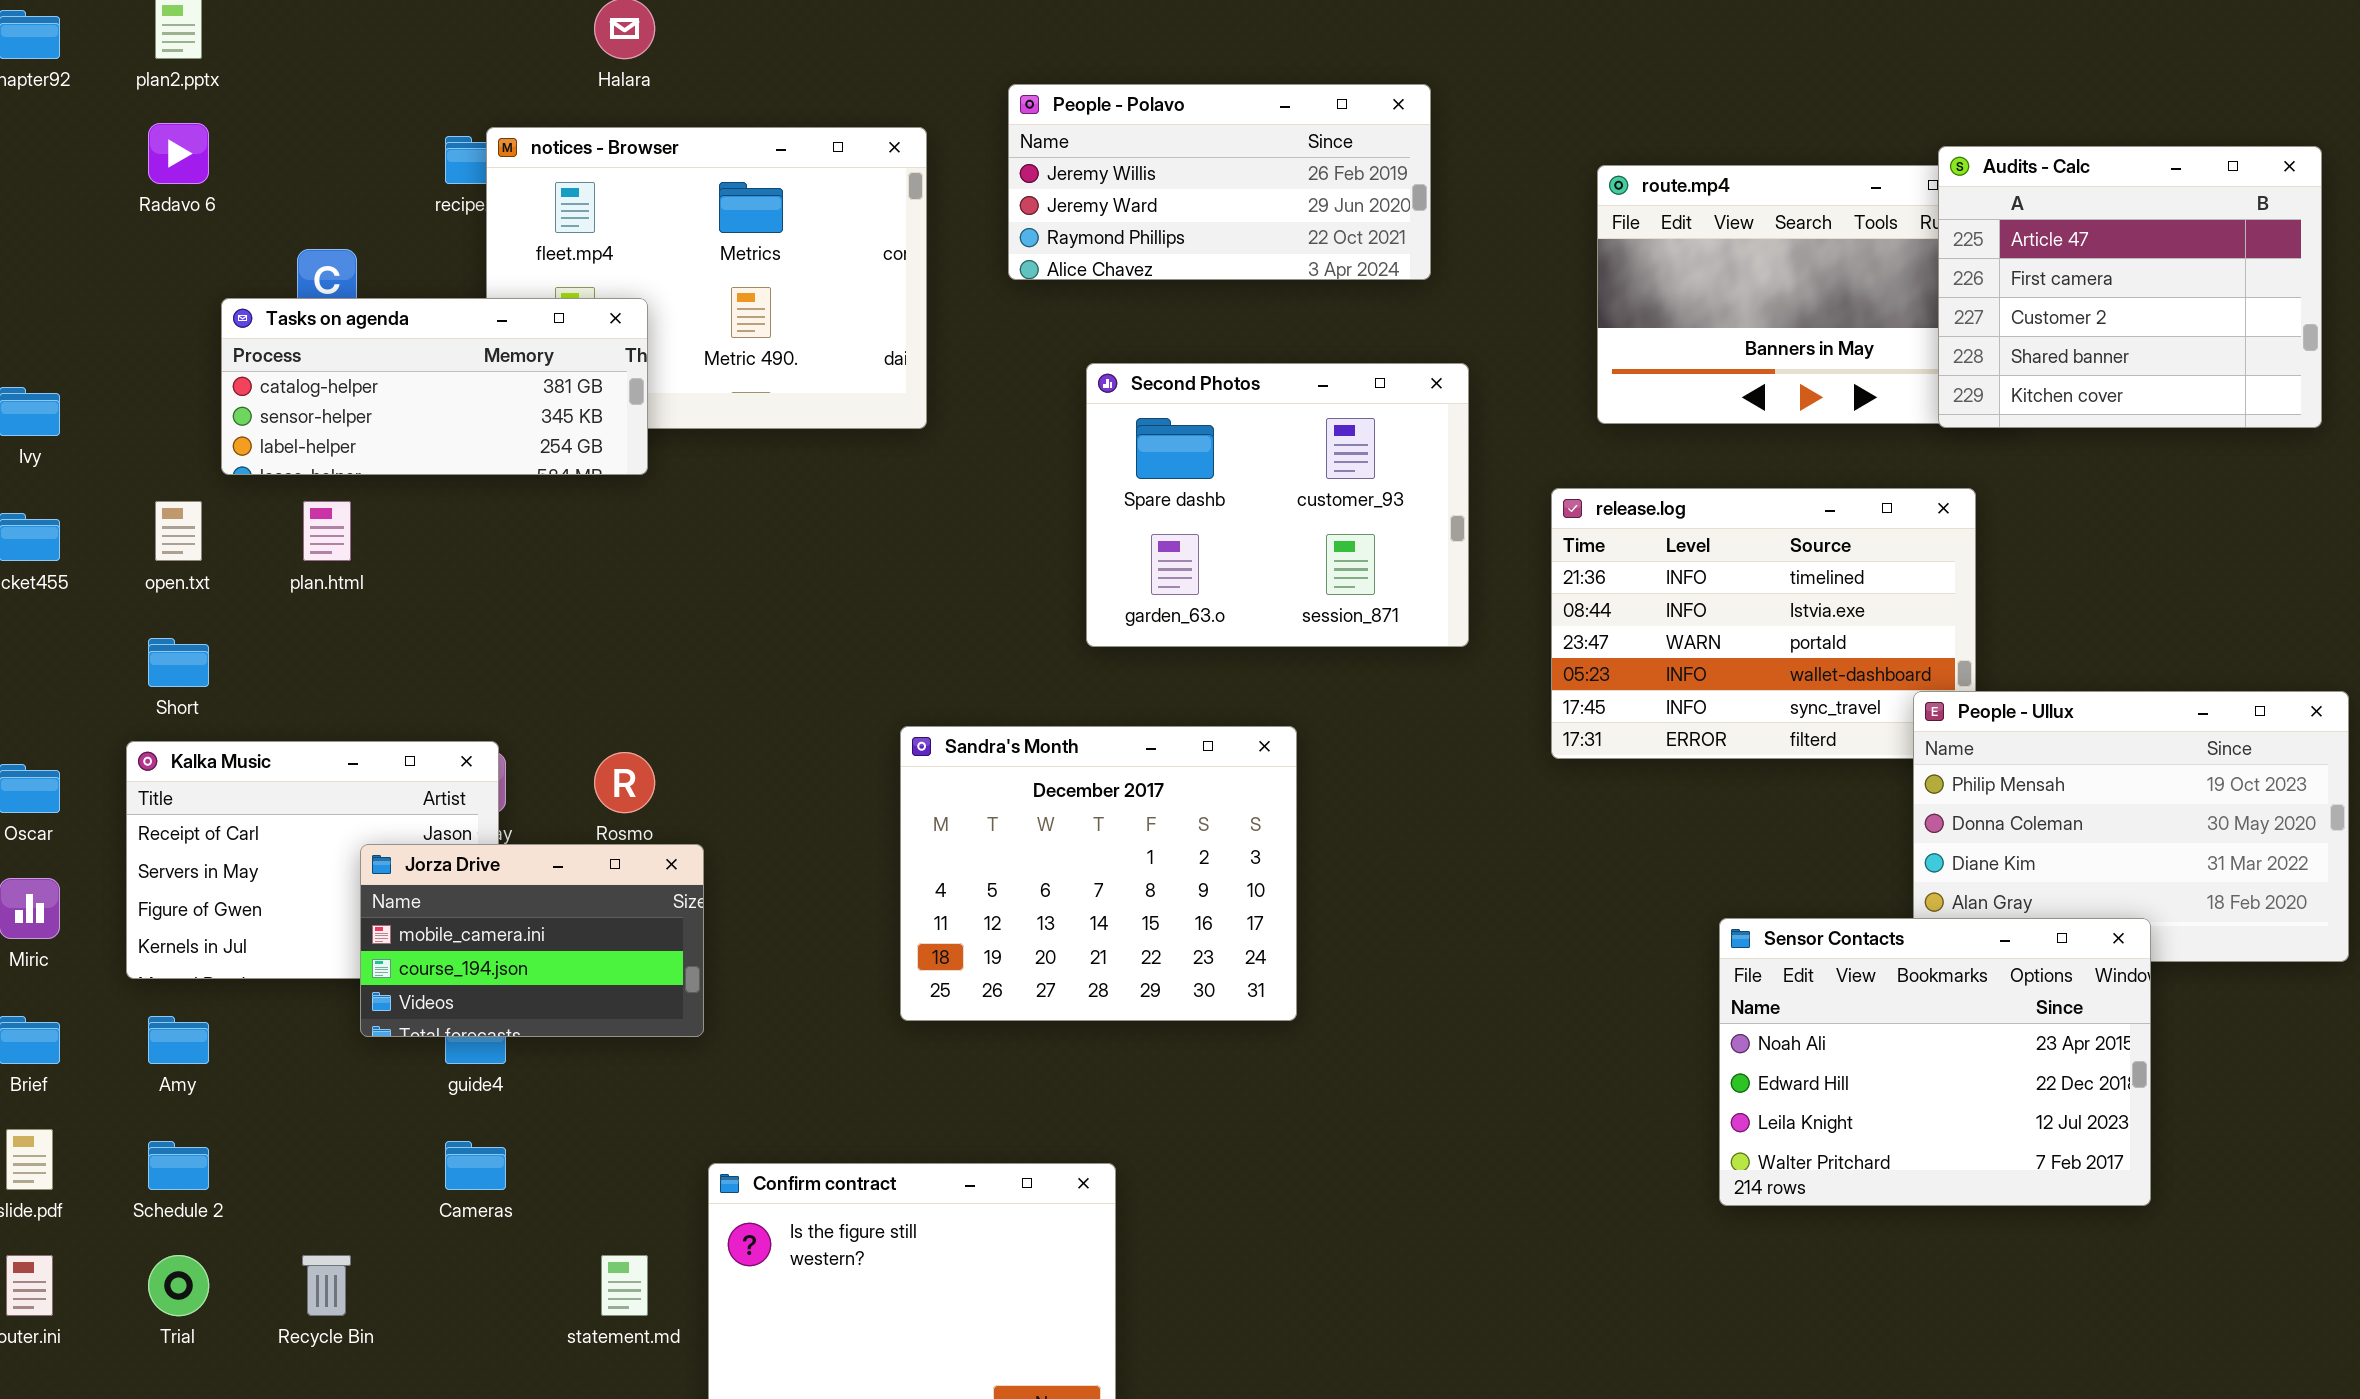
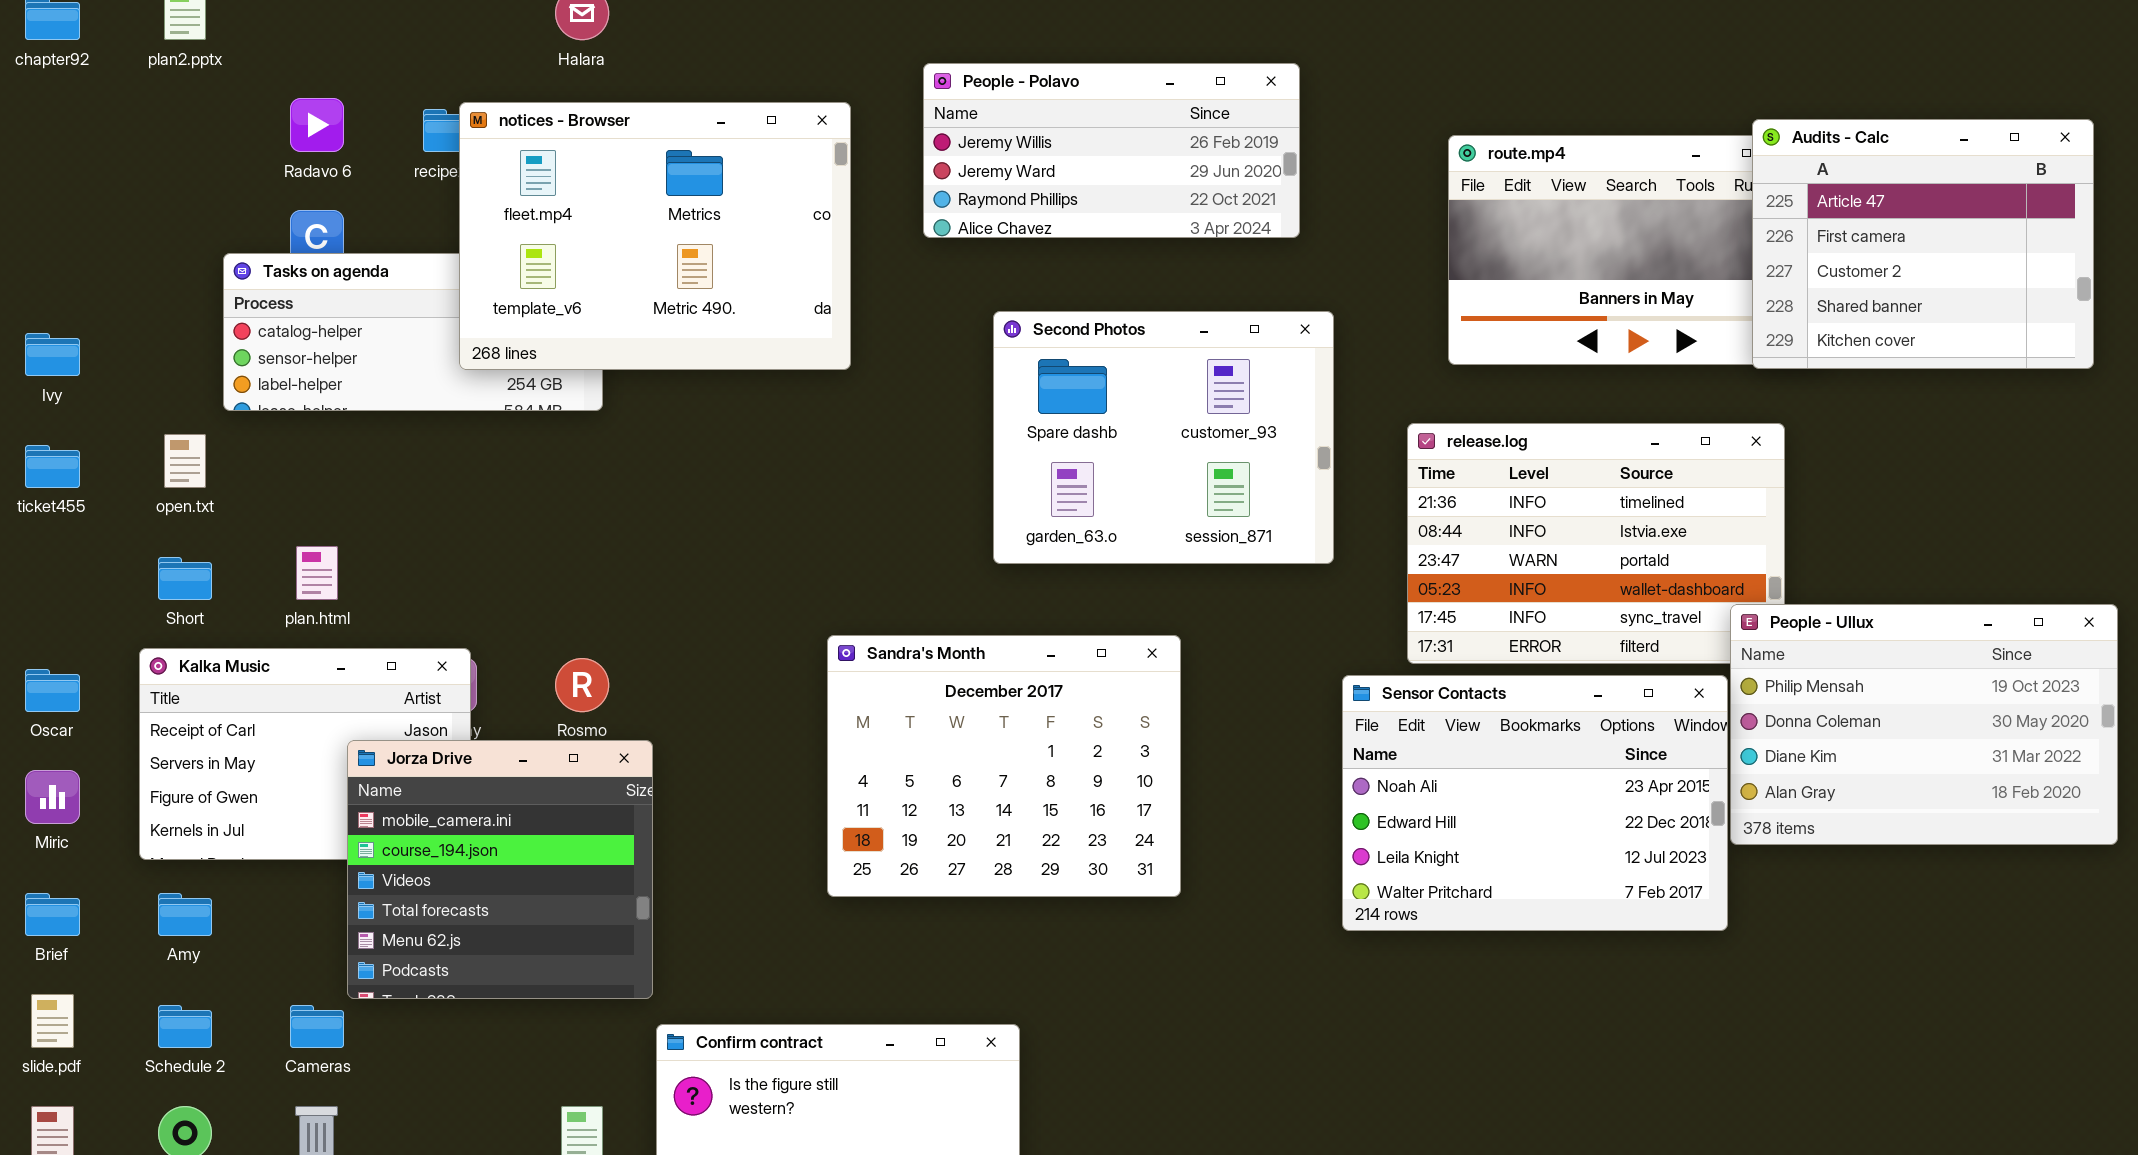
Radavo 6: [148,123,209,184] -> [290,98,344,152], moved
notices - Browser: [486,127,927,429] -> [459,102,851,370], raised
plan.html: [303,501,351,561] -> [296,546,338,600], moved
Jorza Drive: [360,844,704,1037] -> [347,740,653,999], resized
Sensor Contacts: [1719,918,2151,1206] -> [1342,675,1728,931], moved
Cameras: [445,1141,506,1190] -> [290,1005,344,1048], moved

